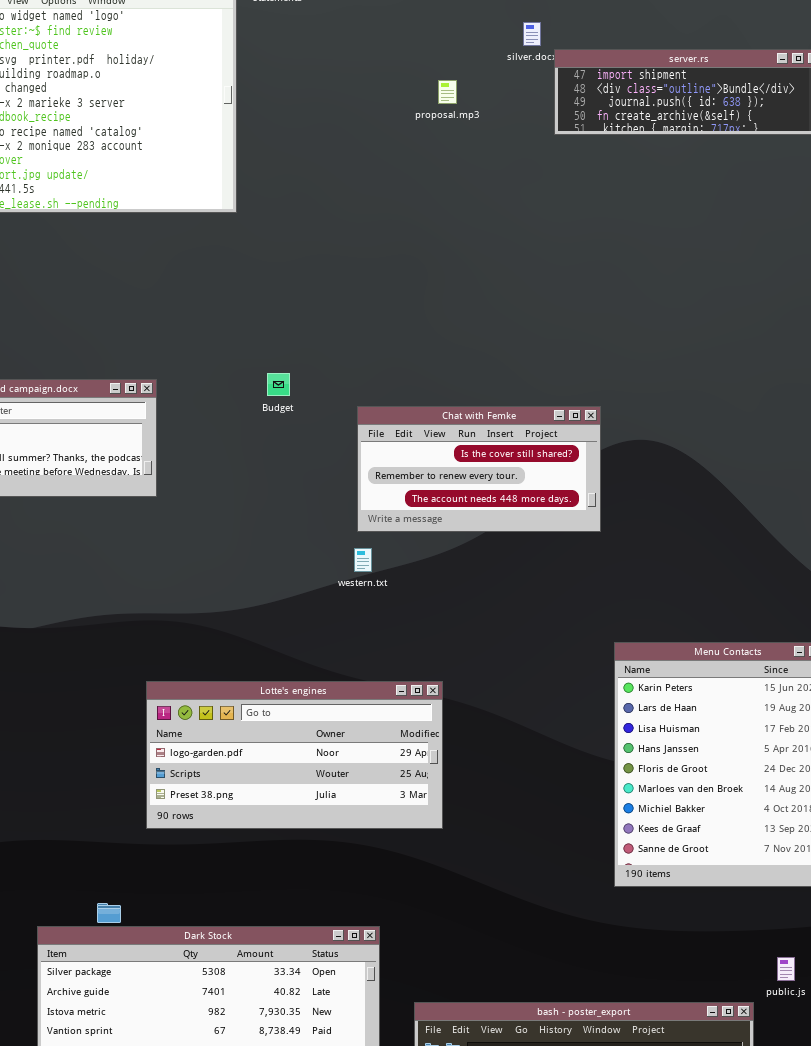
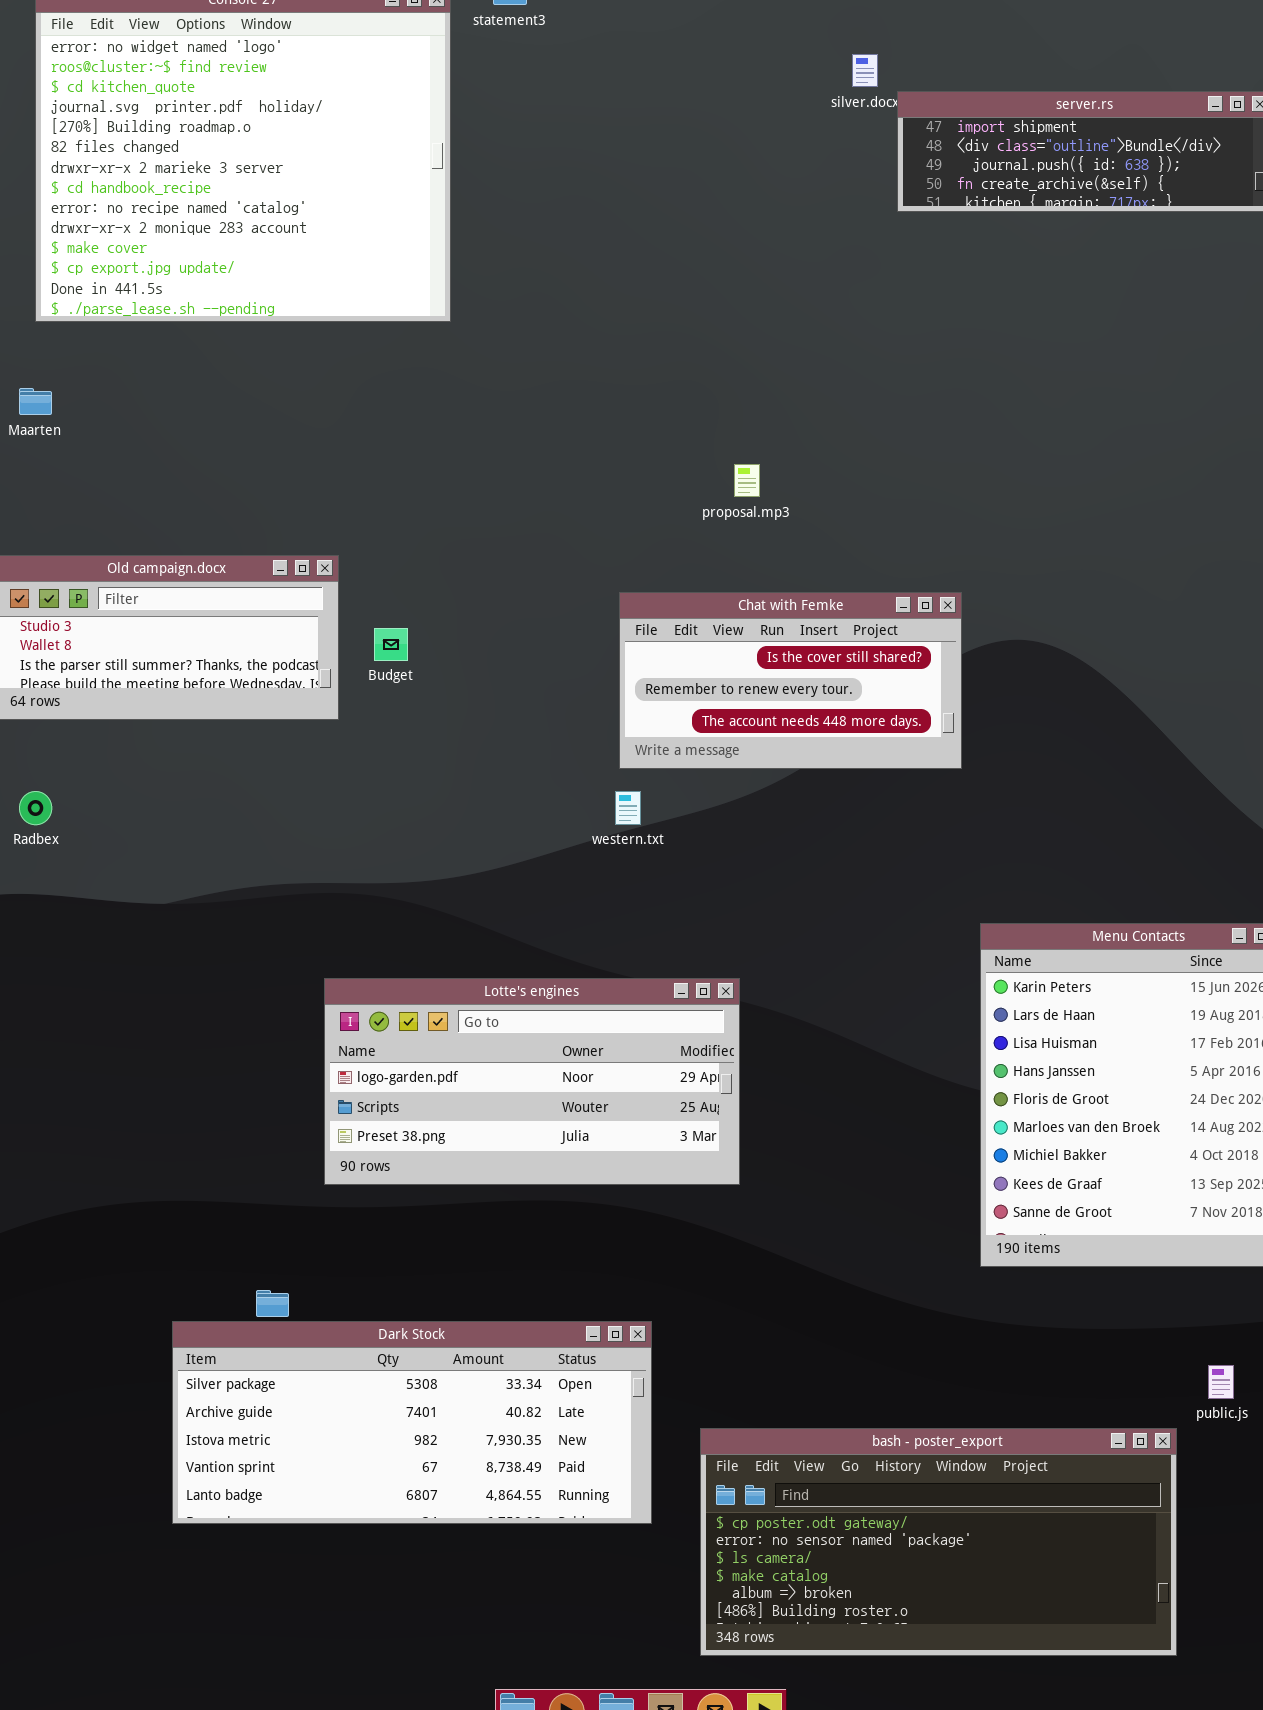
proposal.mp3: [438,80,457,104] -> [734,464,760,497], moved
Budget: [267,373,290,396] -> [374,628,408,661], moved

